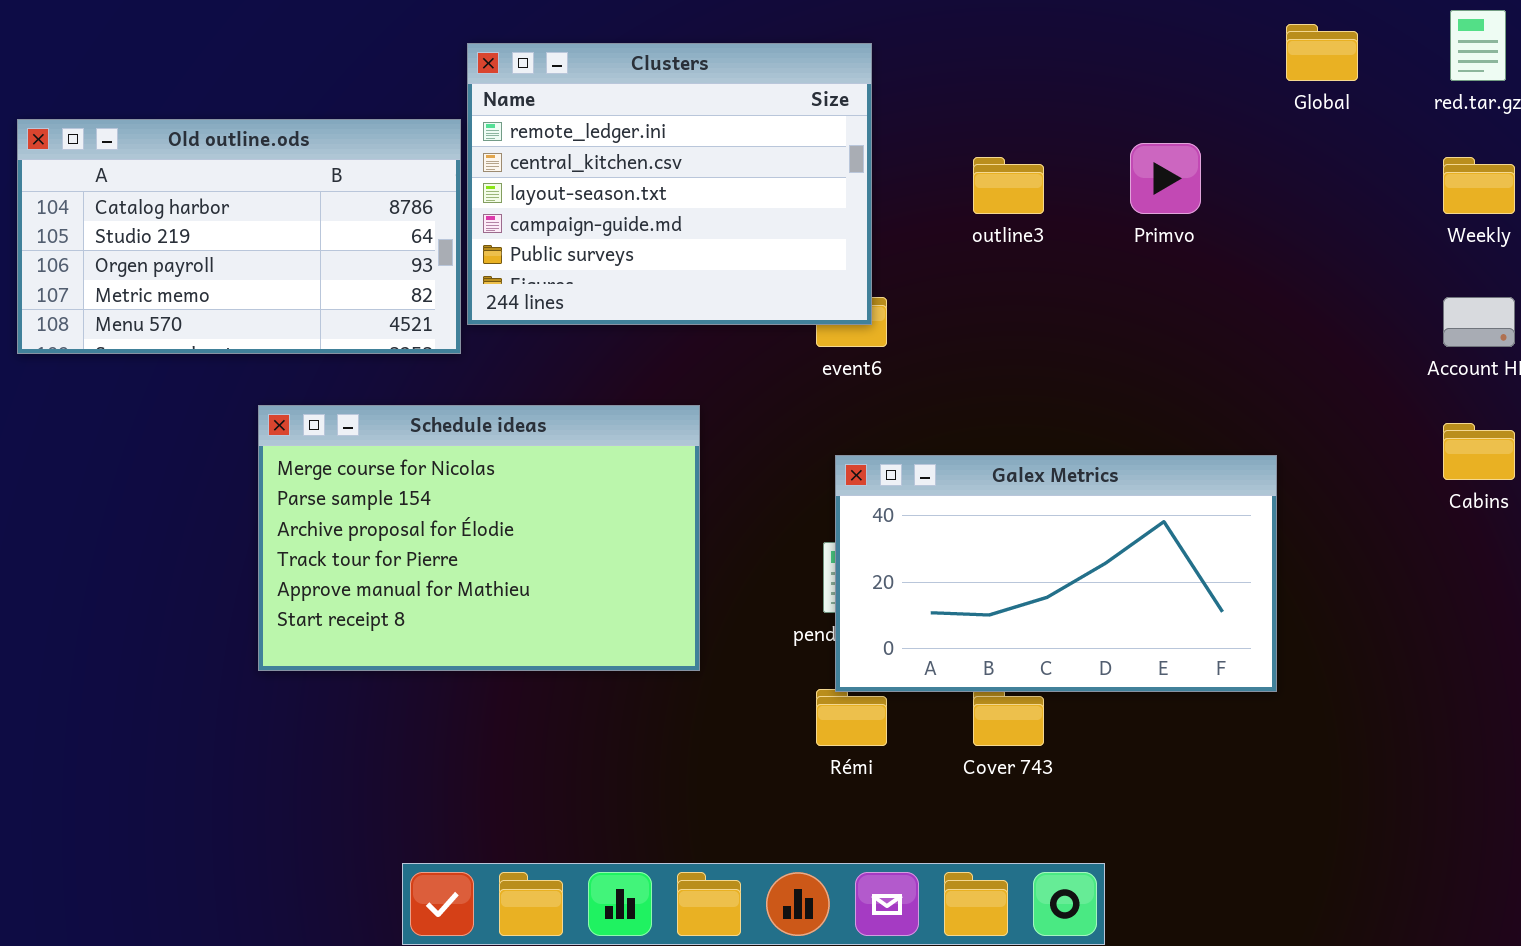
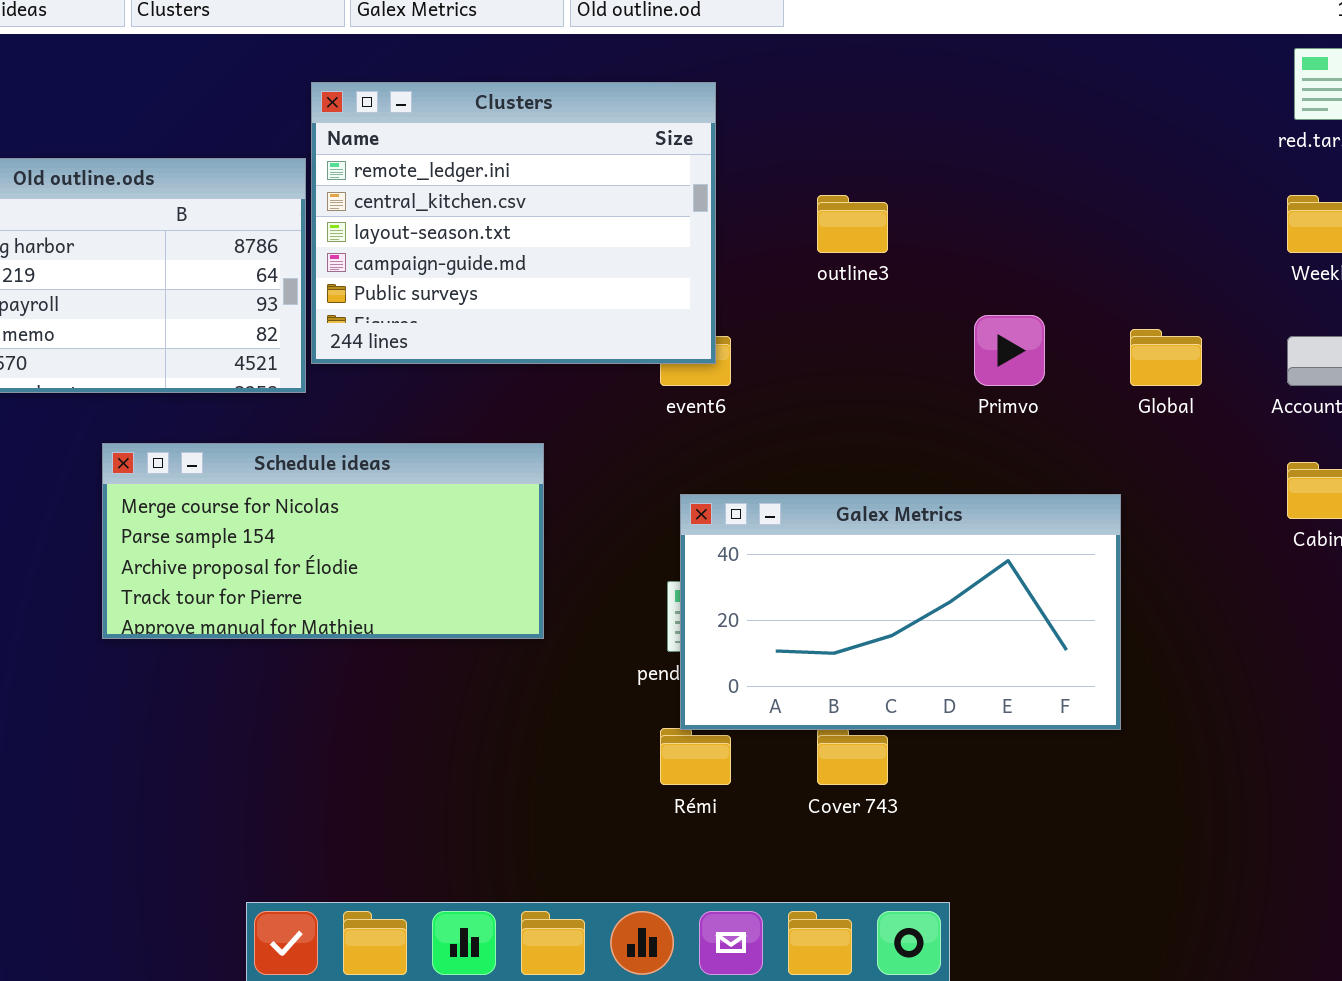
Global: [1286,24,1358,81] -> [1130,329,1202,386], moved
Primvo: [1130,143,1201,214] -> [974,315,1045,386], moved
Schedule ideas: [258,405,700,671] -> [102,443,544,639], resized

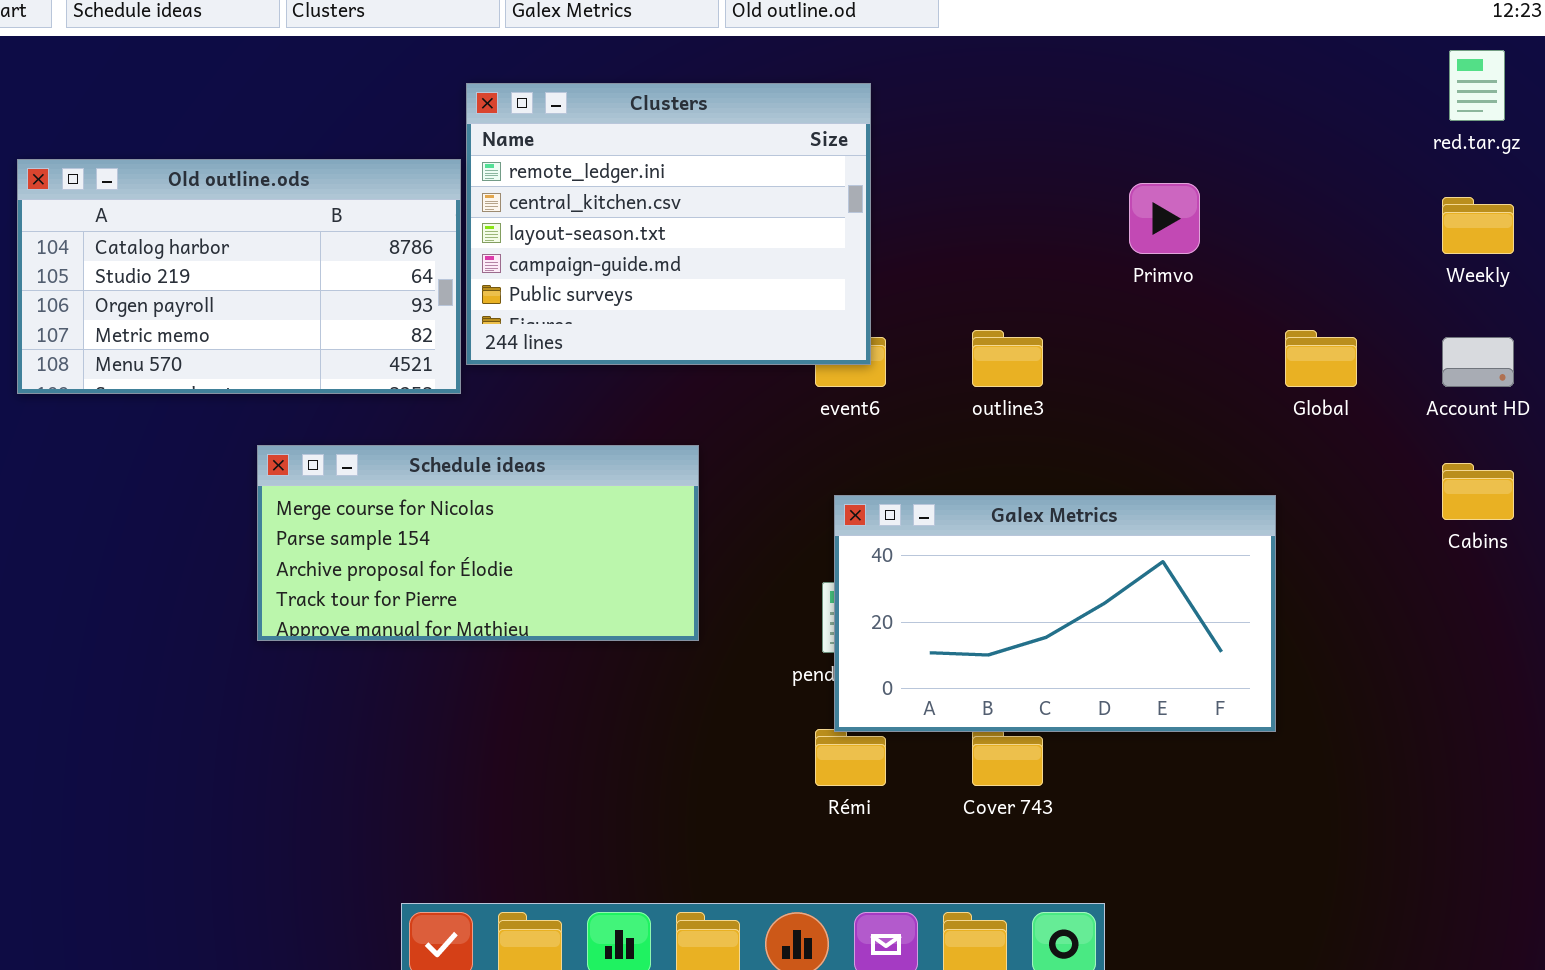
outline3: [817,195,888,253] -> [972,330,1043,387], moved
Primvo: [974,315,1045,386] -> [1129,183,1200,254], moved

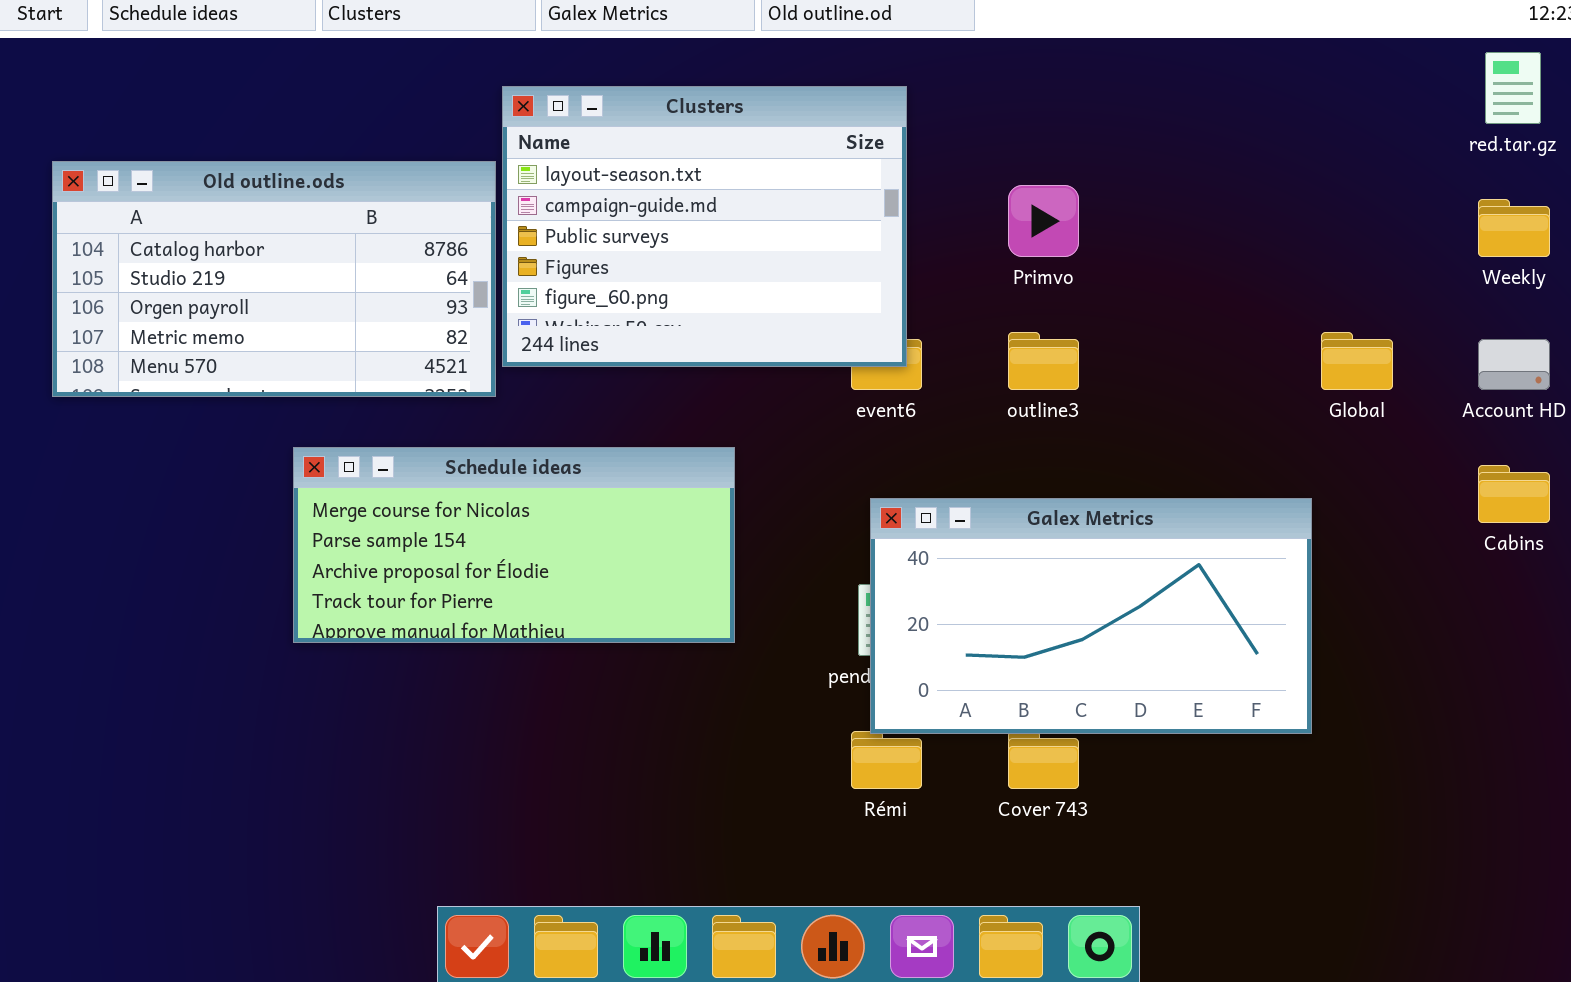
Clusters: [466,83,871,365] -> [502,86,907,367], scrolled down 2 rows
Primvo: [1129,183,1200,254] -> [1008,185,1079,257], moved

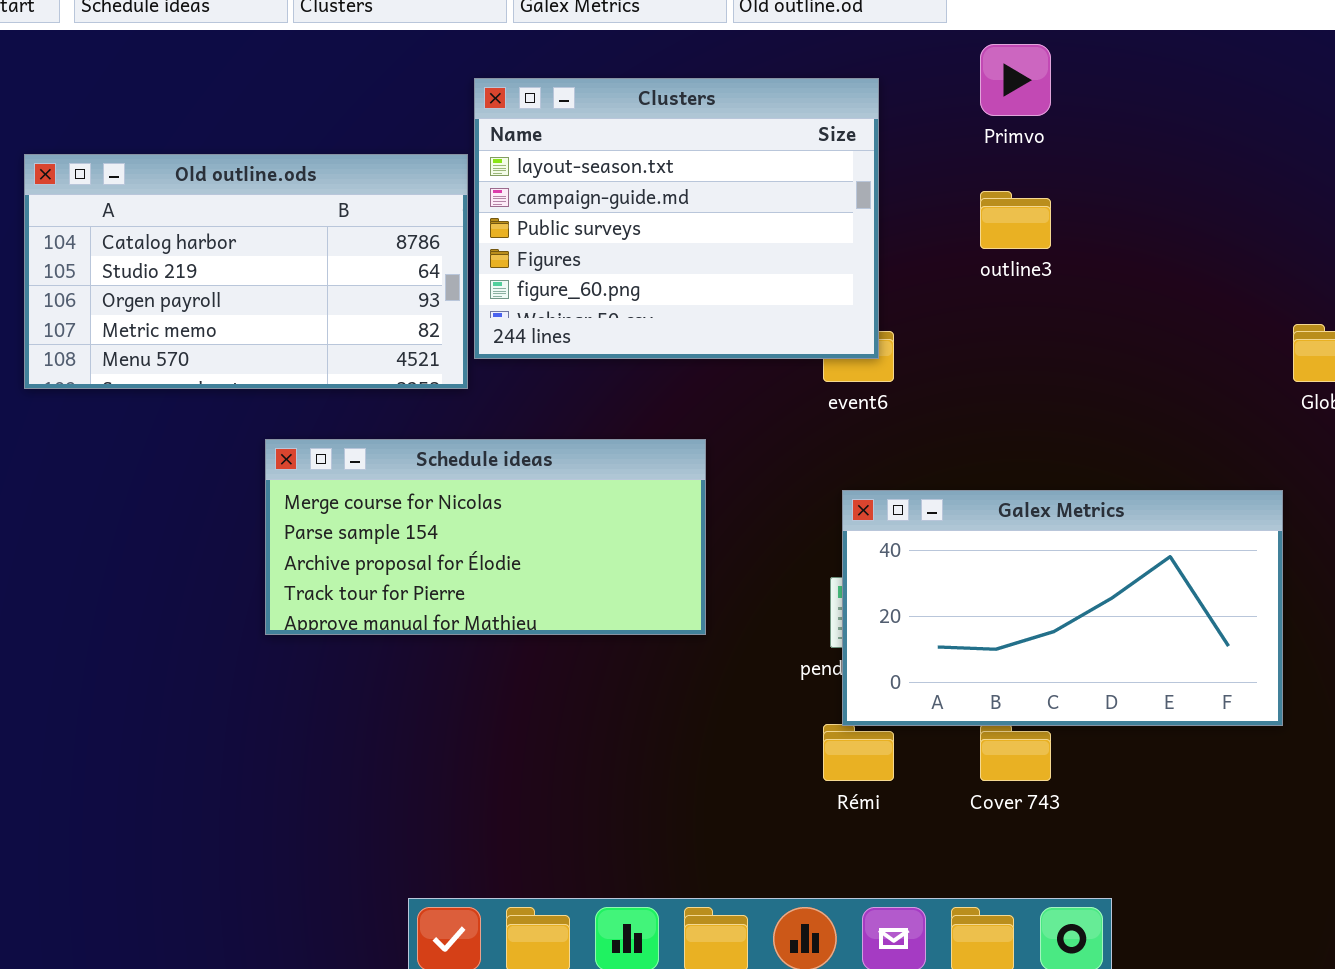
Primvo: [1008,185,1079,257] -> [980,44,1051,116], moved
outline3: [1008,332,1079,390] -> [980,191,1051,249], moved

